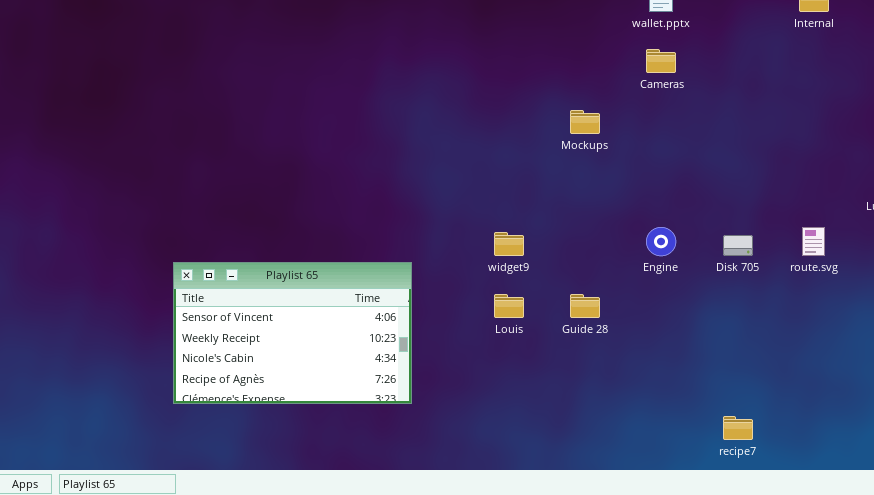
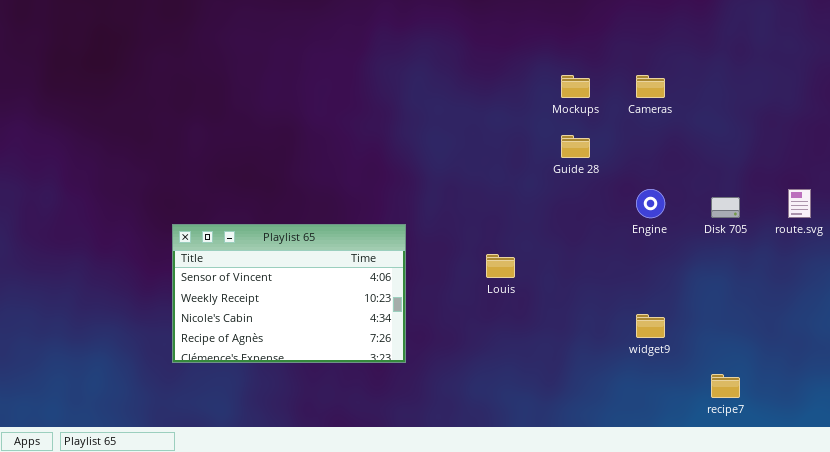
Cameras: [646,49,676,73] -> [636,75,665,98], moved
widget9: [494,232,524,256] -> [636,314,665,338], moved
Guide 28: [570,294,600,318] -> [561,135,590,158], moved

